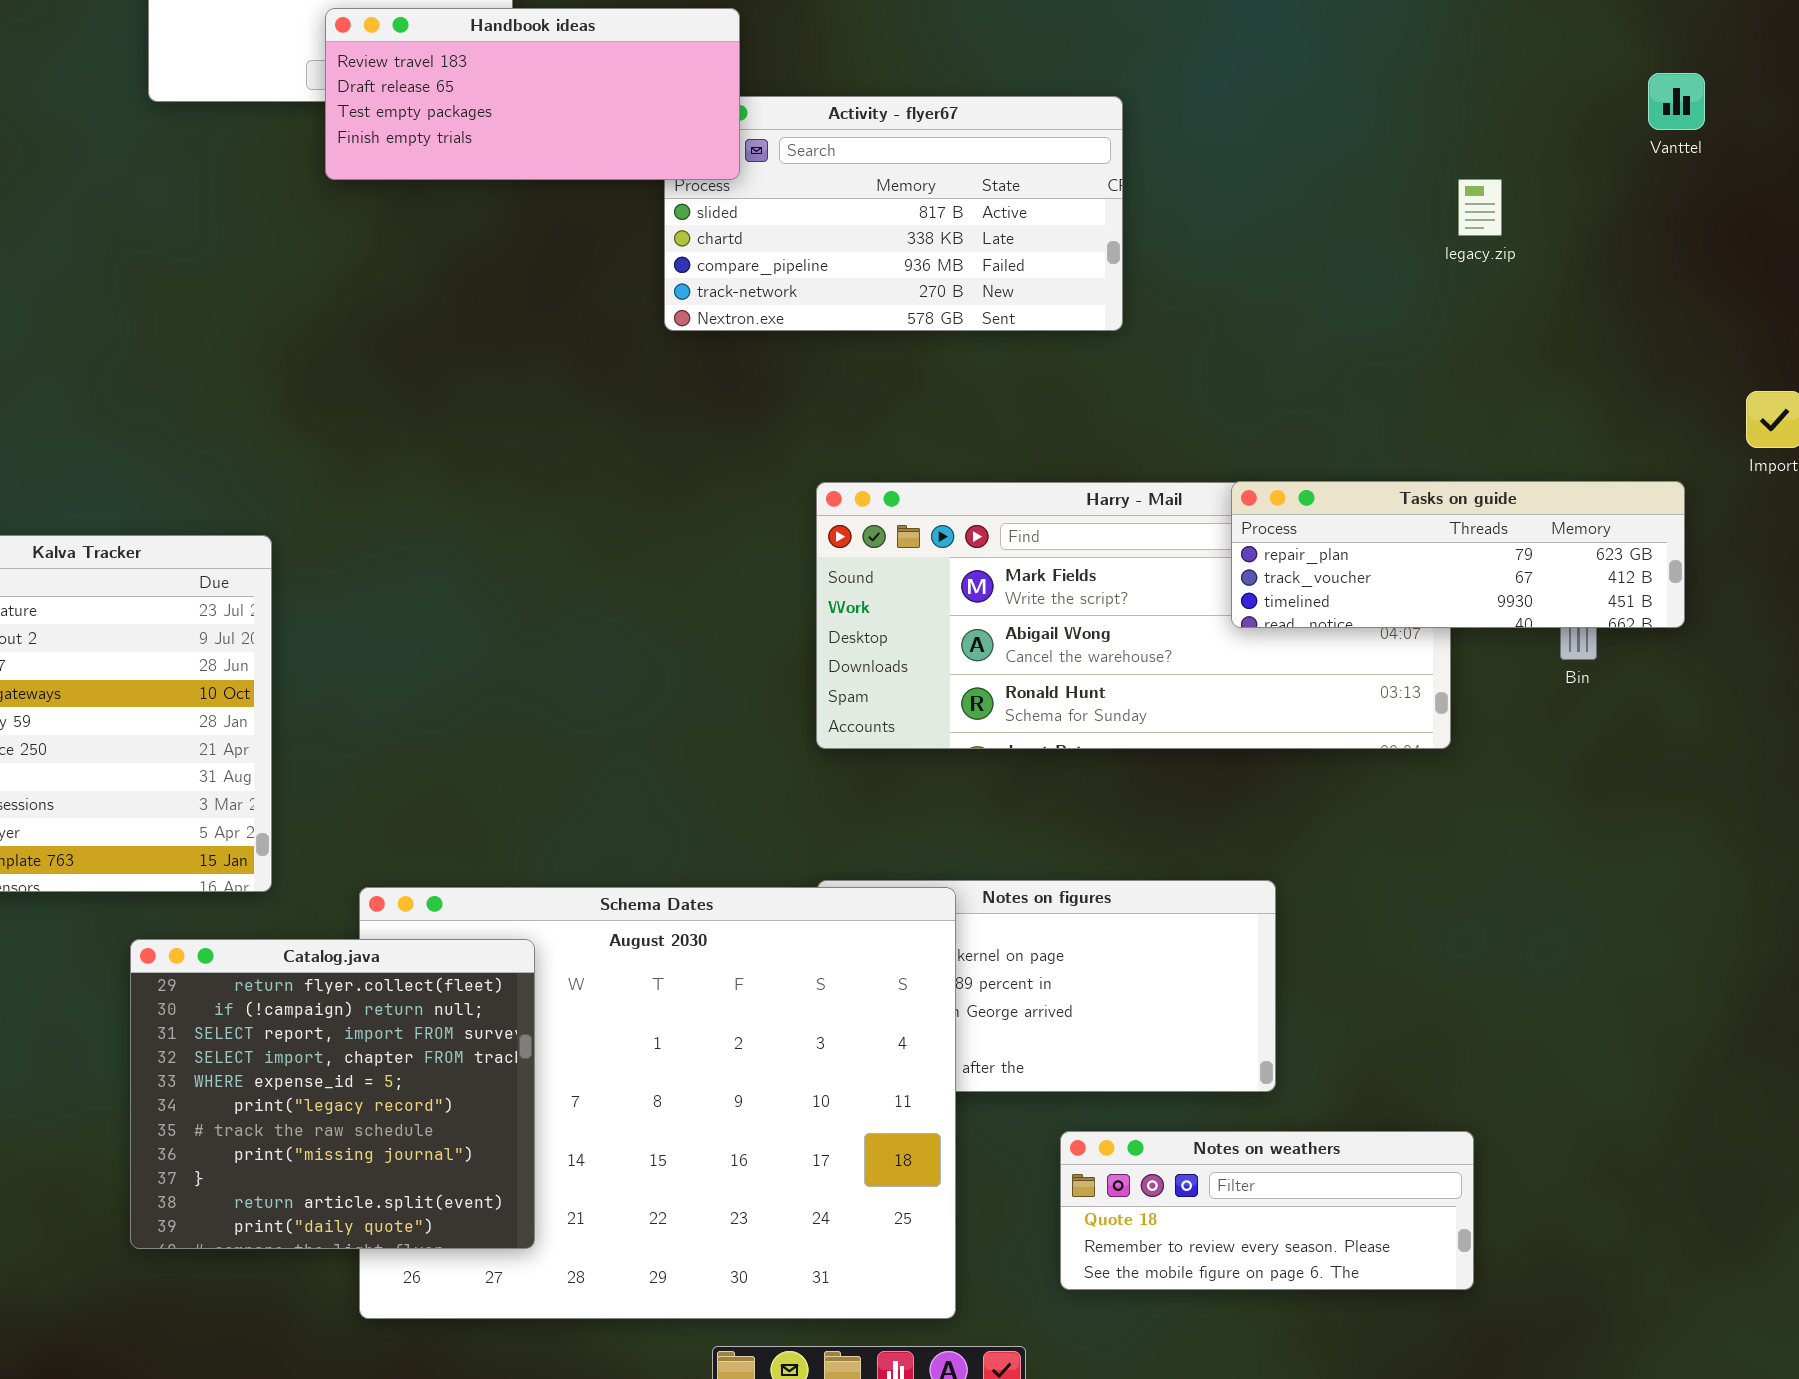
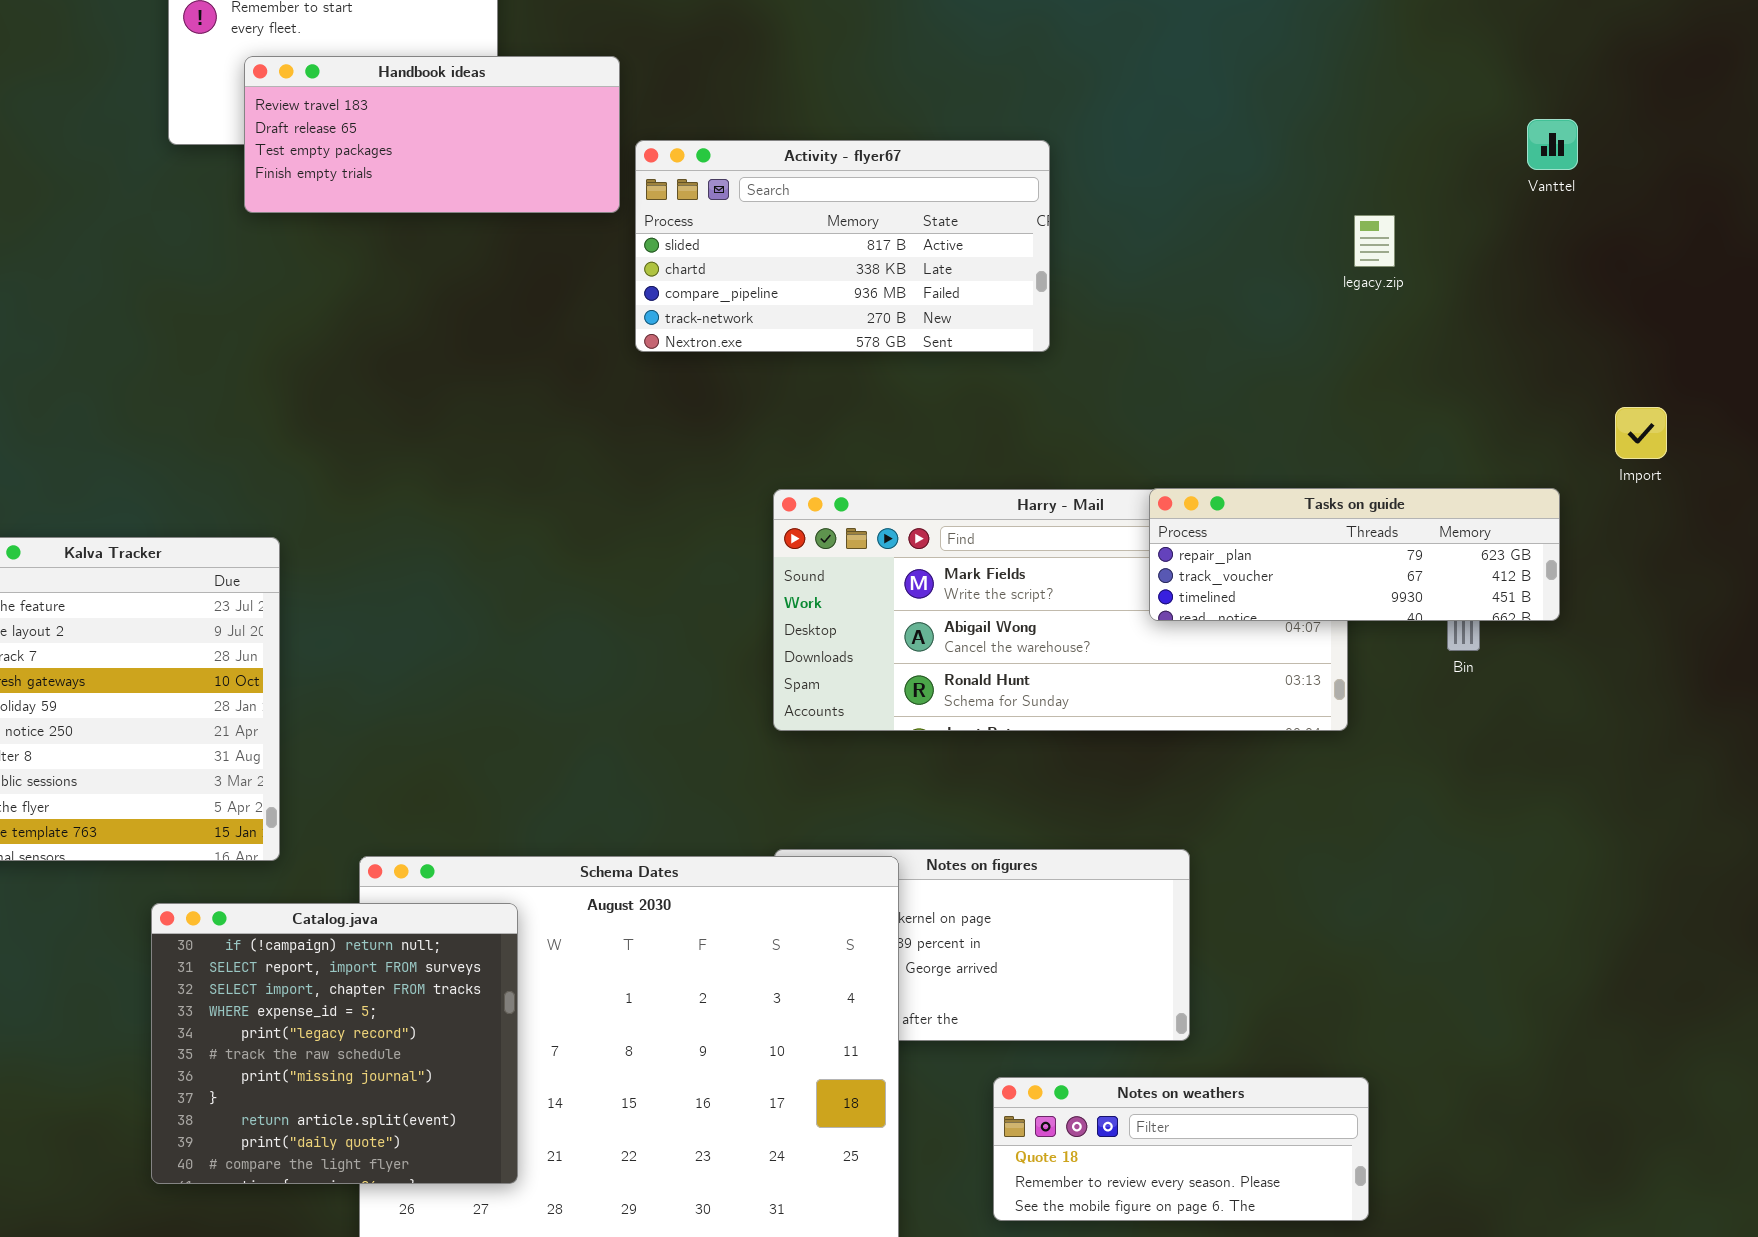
Handbook ideas: [325,8,740,180] -> [244,56,620,213], moved
Catalog.java: [130,939,535,1249] -> [151,903,518,1184], scrolled down 1 row

